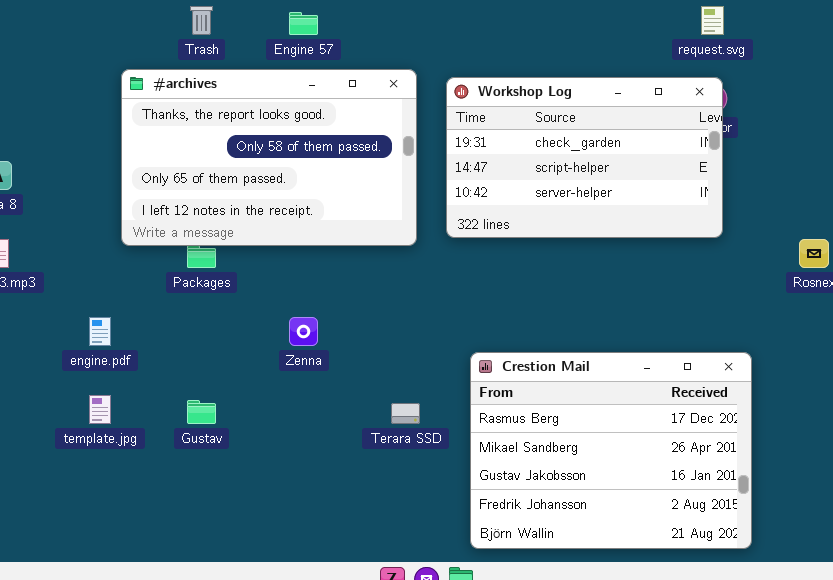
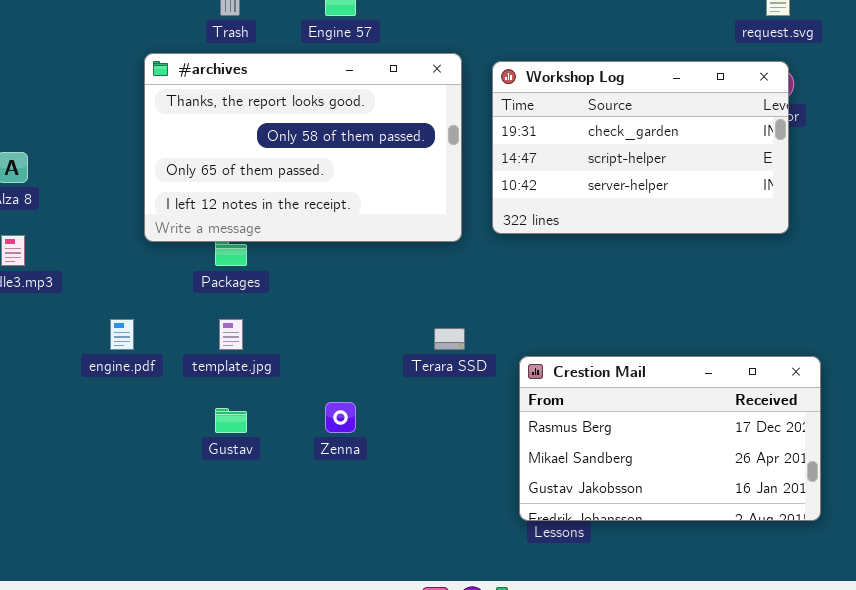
Zenna: [289,317,318,346] -> [325,402,356,433], moved
Crestion Mail: [470,352,752,549] -> [519,356,821,521], resized
template.jpg: [89,395,111,424] -> [219,319,243,350], moved
Terara SSD: [391,403,420,424] -> [434,328,465,350], moved

